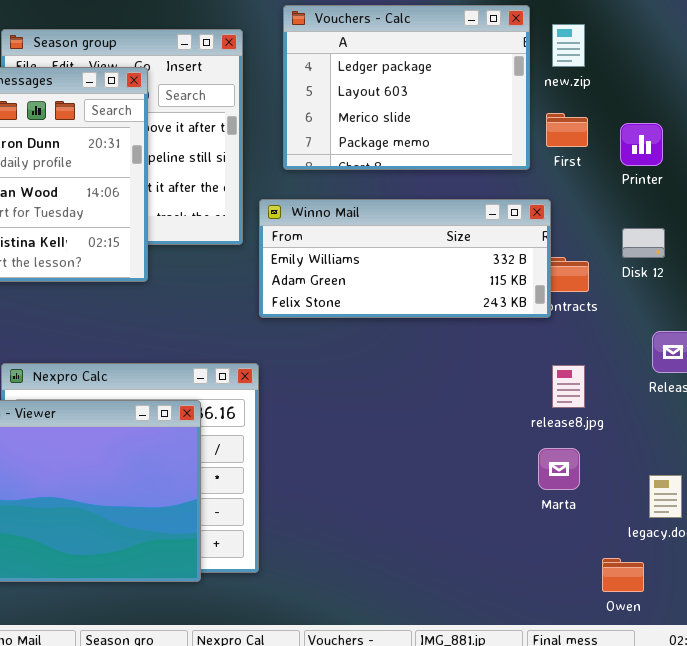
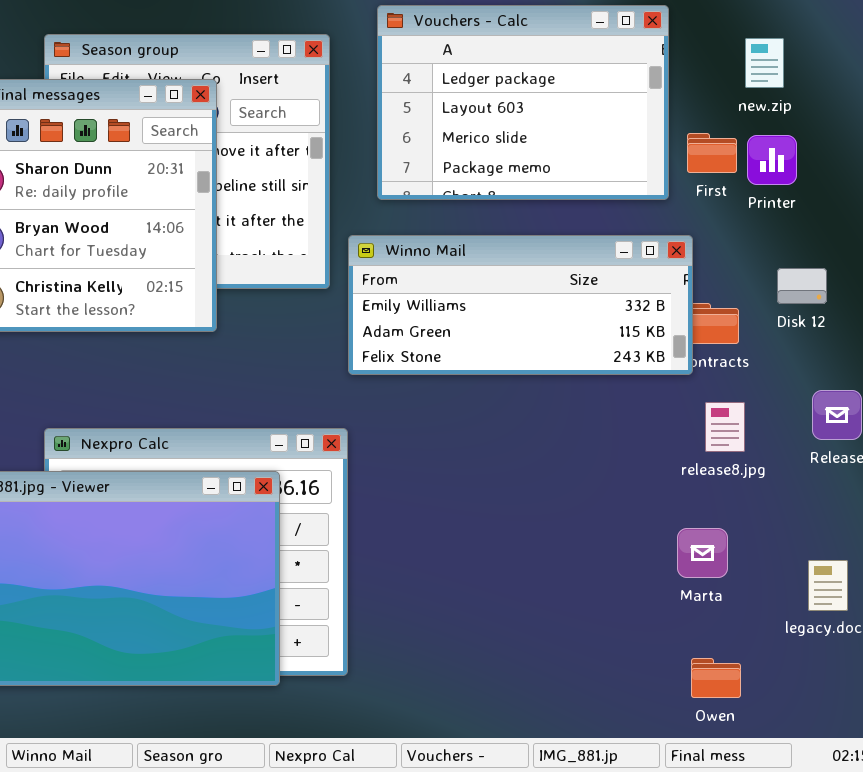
new.zip: [552,24,585,67] -> [745,38,784,88], moved
Printer: [620,123,663,166] -> [747,135,797,185], moved
release8.jpg: [552,365,585,408] -> [705,402,745,452], moved
Owen: [602,558,644,592] -> [691,658,741,698], moved

